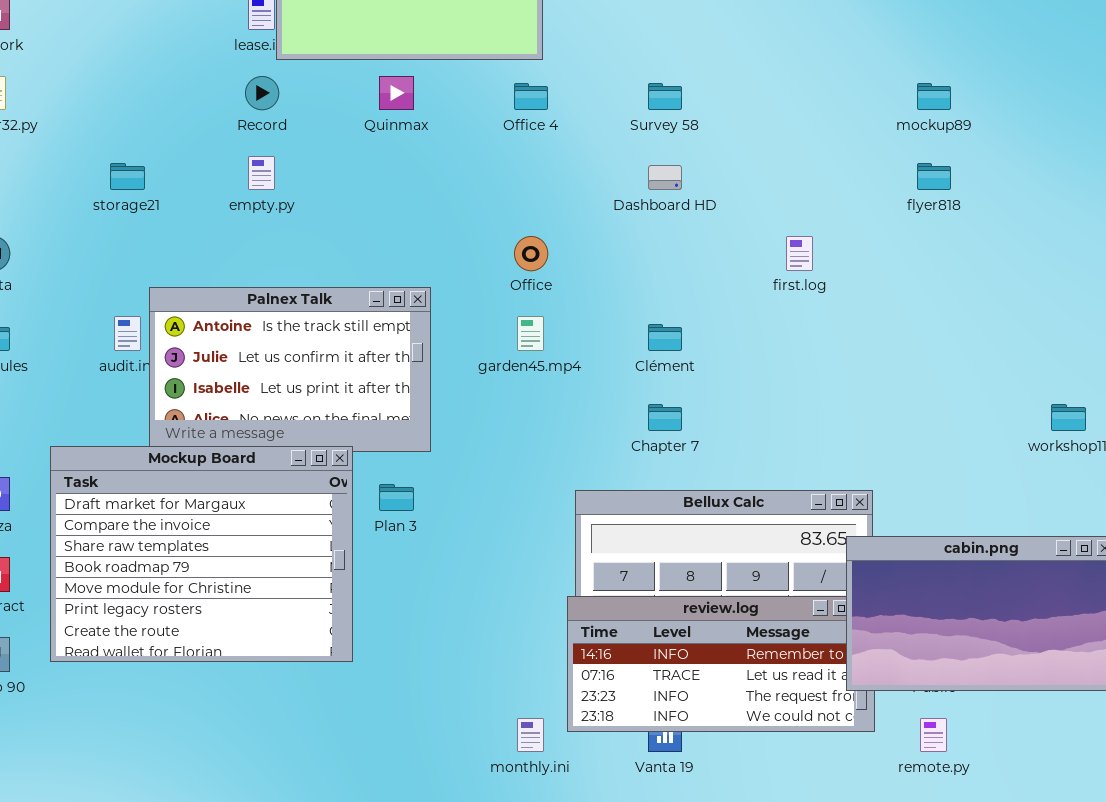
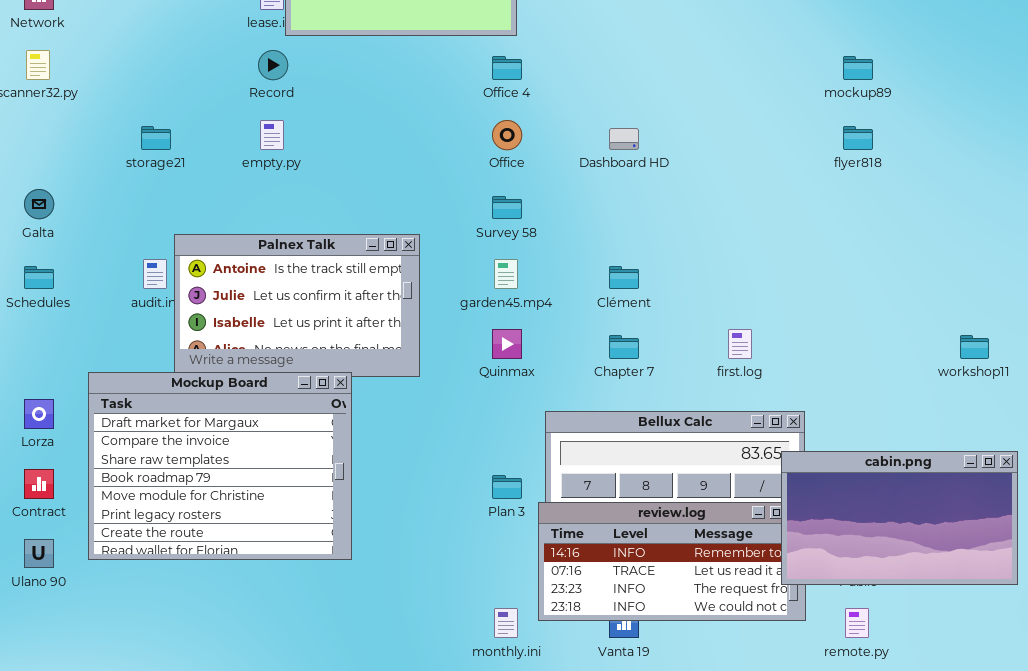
Quinmax: [379,76,414,110] -> [492,329,522,359], moved
Survey 58: [648,83,682,110] -> [492,196,522,219], moved
Office: [514,236,548,271] -> [492,120,522,150], moved
first.log: [786,236,813,271] -> [728,329,752,359], moved
Plan 3: [379,484,414,511] -> [492,475,522,499], moved

